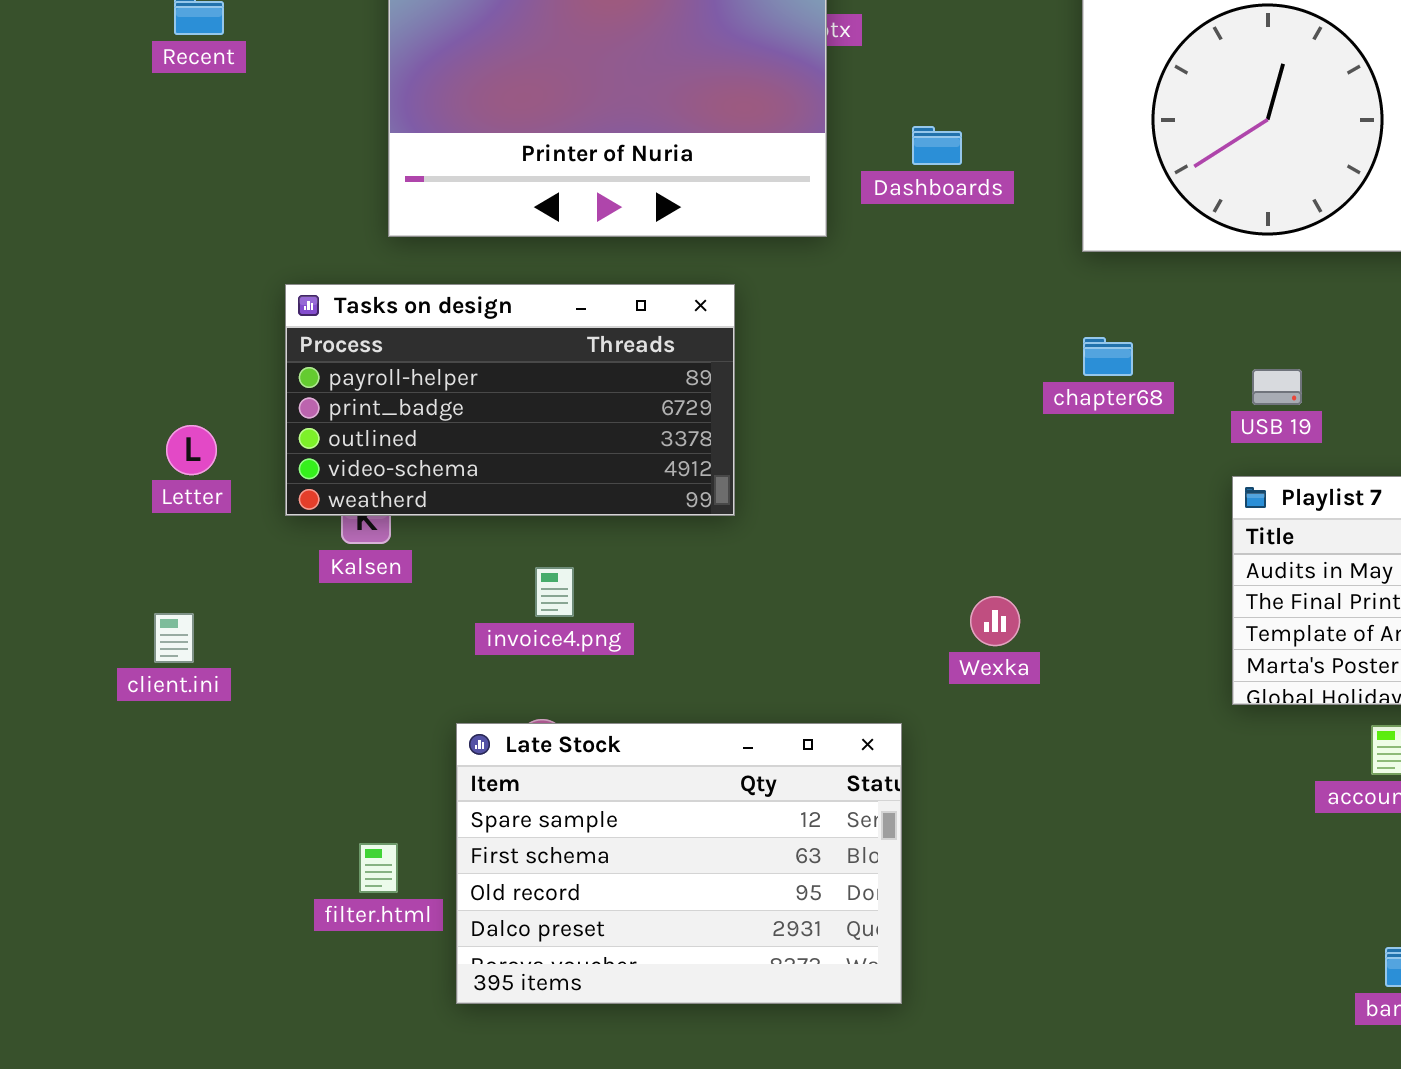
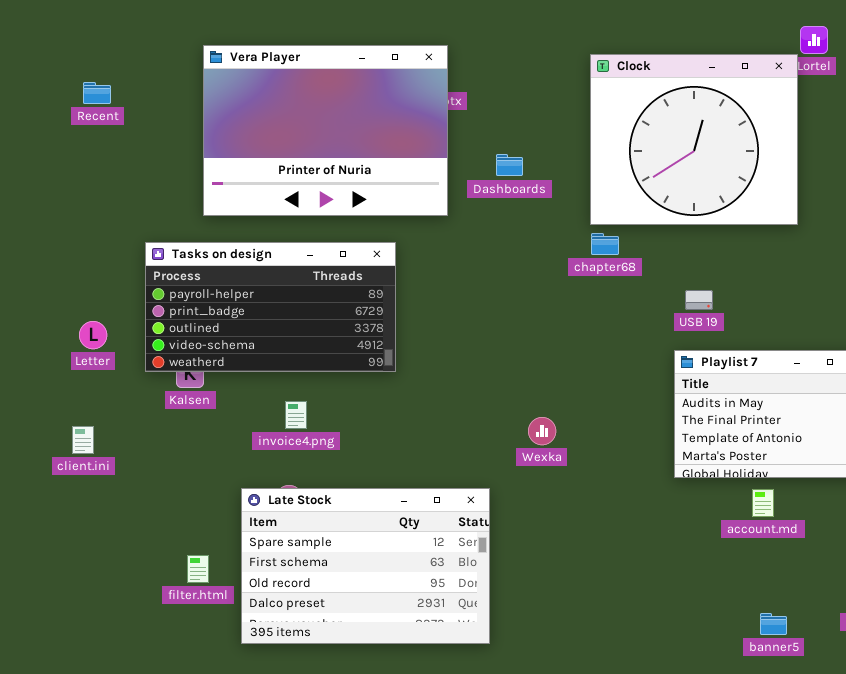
chapter68: [1083,337,1133,376] -> [591,233,619,255], moved

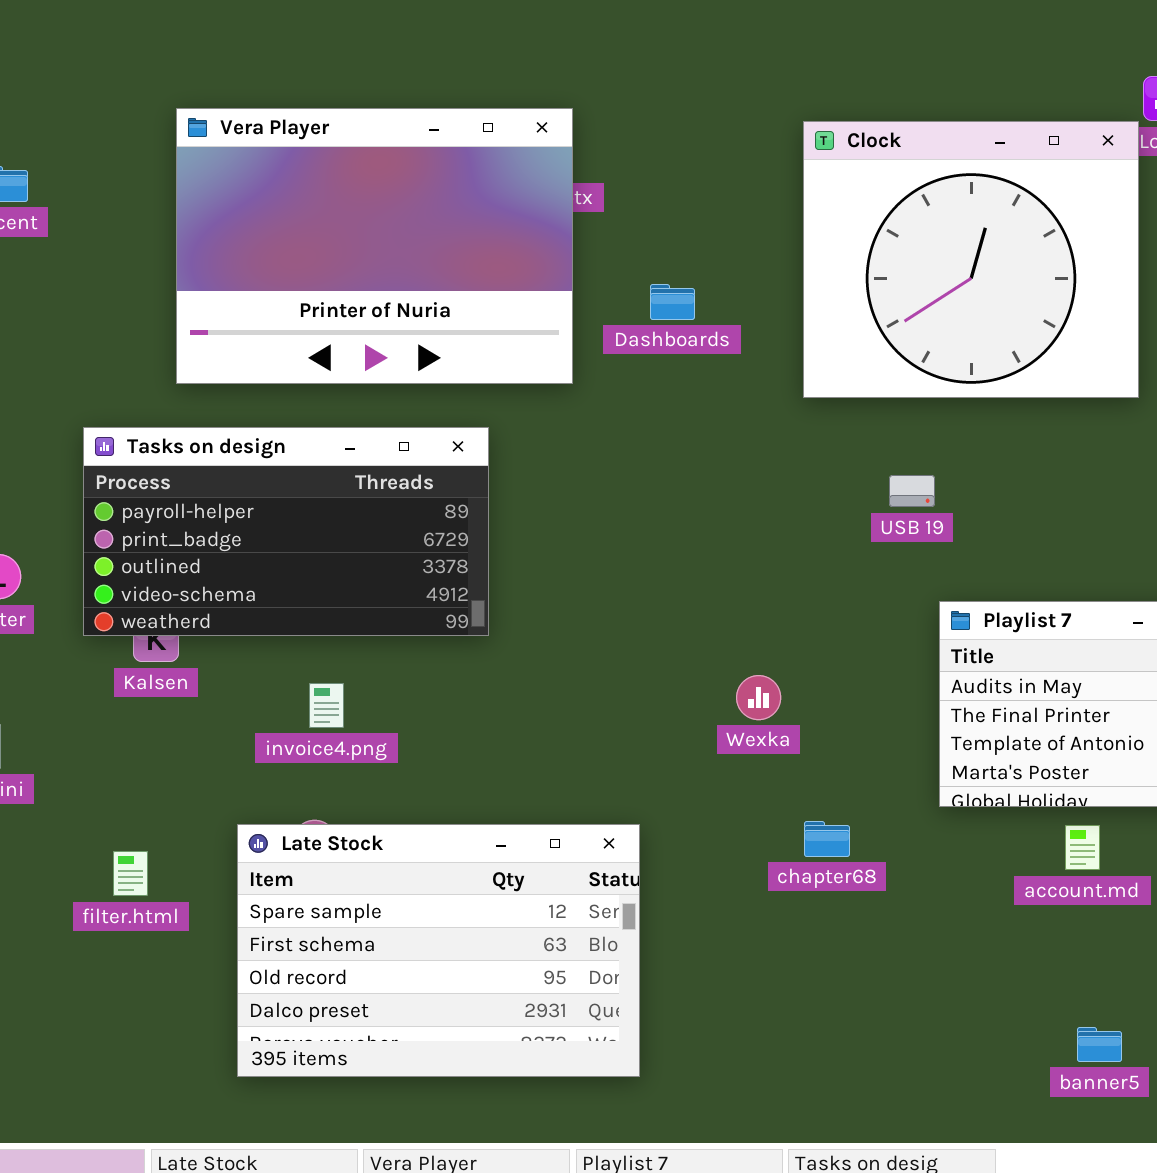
chapter68: [591,233,619,255] -> [804,821,850,857], moved
USB 19: [685,290,713,310] -> [889,475,935,507], moved
Wexka: [528,417,556,445] -> [736,675,781,720], moved
filter.html: [187,555,209,583] -> [113,851,148,896], moved

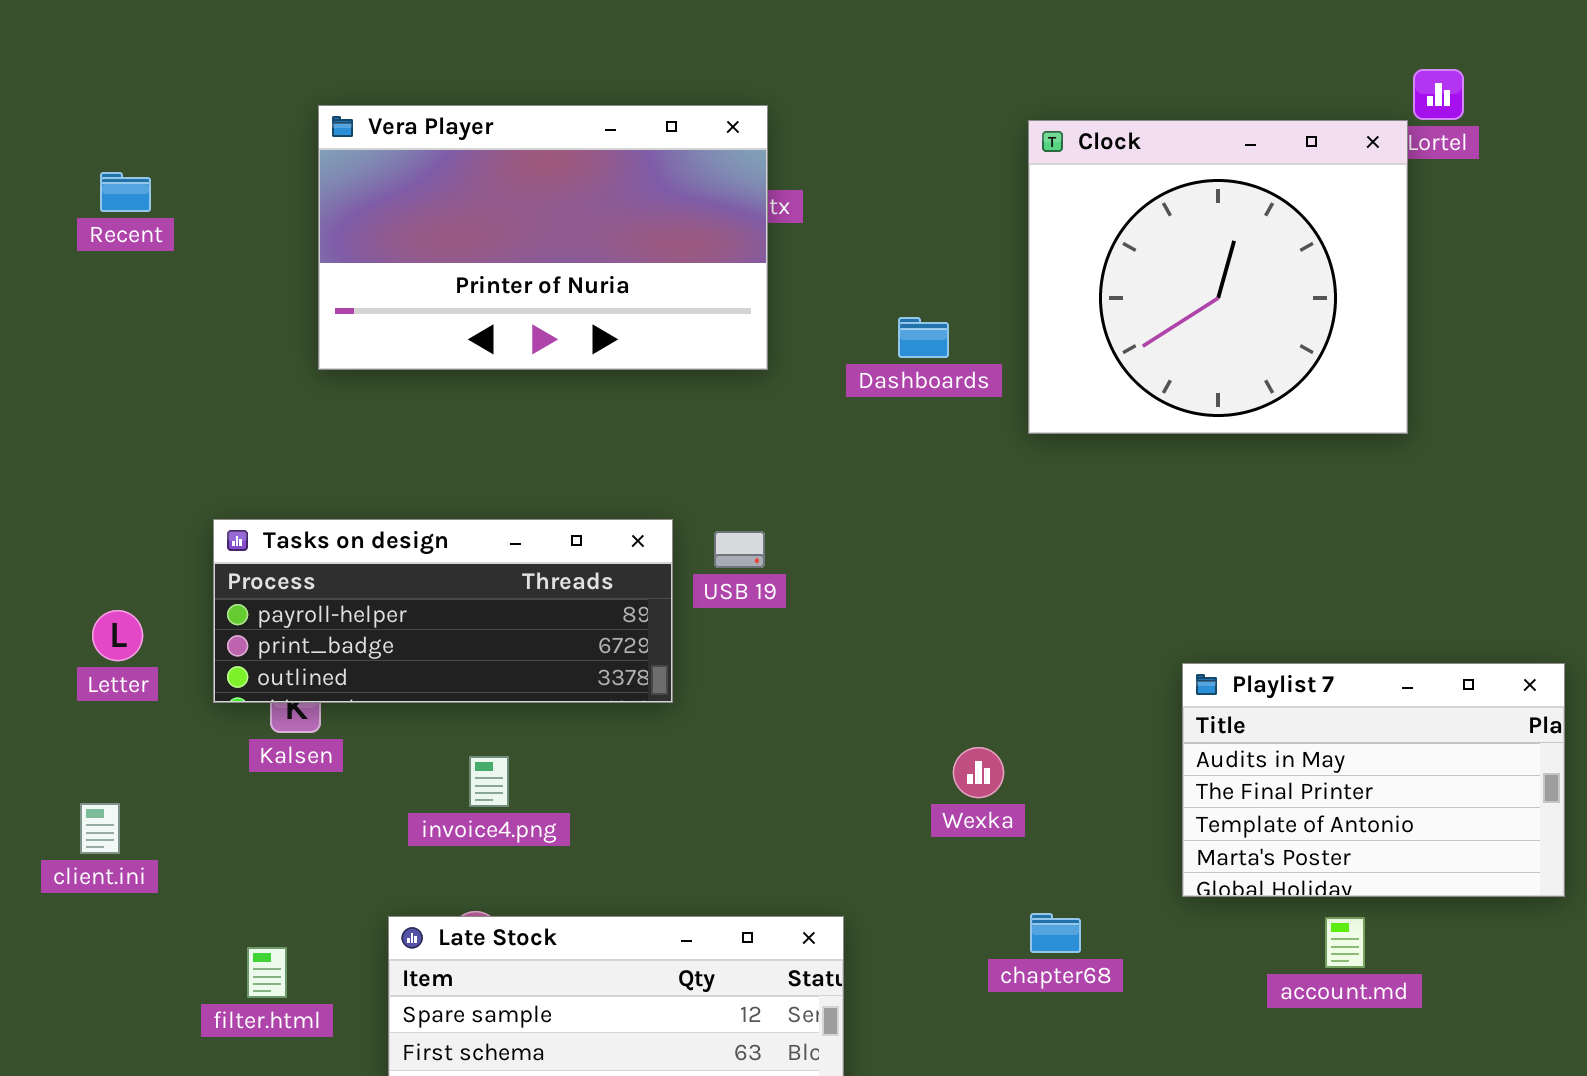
Vera Player: [176,108,573,384] -> [318,105,768,370], resized
Dashboards: [650,284,695,320] -> [898,317,949,358], moved
Tasks on design: [83,427,489,636] -> [213,519,673,703], resized
USB 19: [889,475,935,507] -> [714,531,765,568], moved

